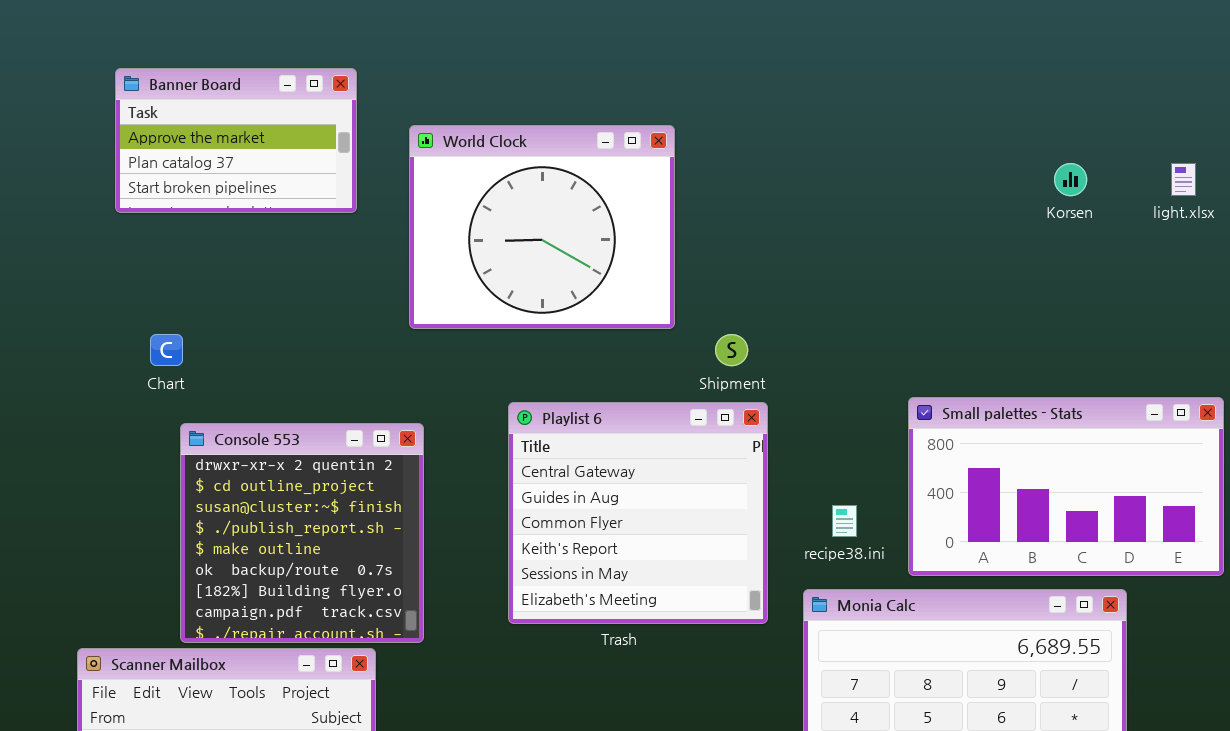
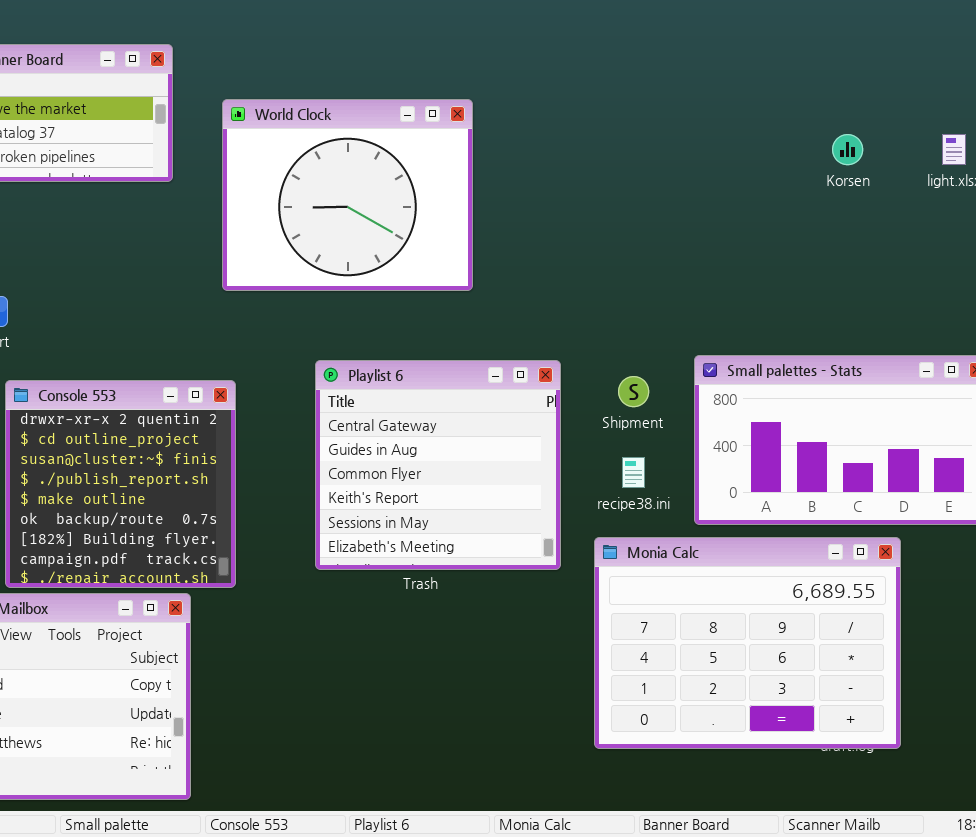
Shipment: [715,334,748,366] -> [618,376,649,407], moved

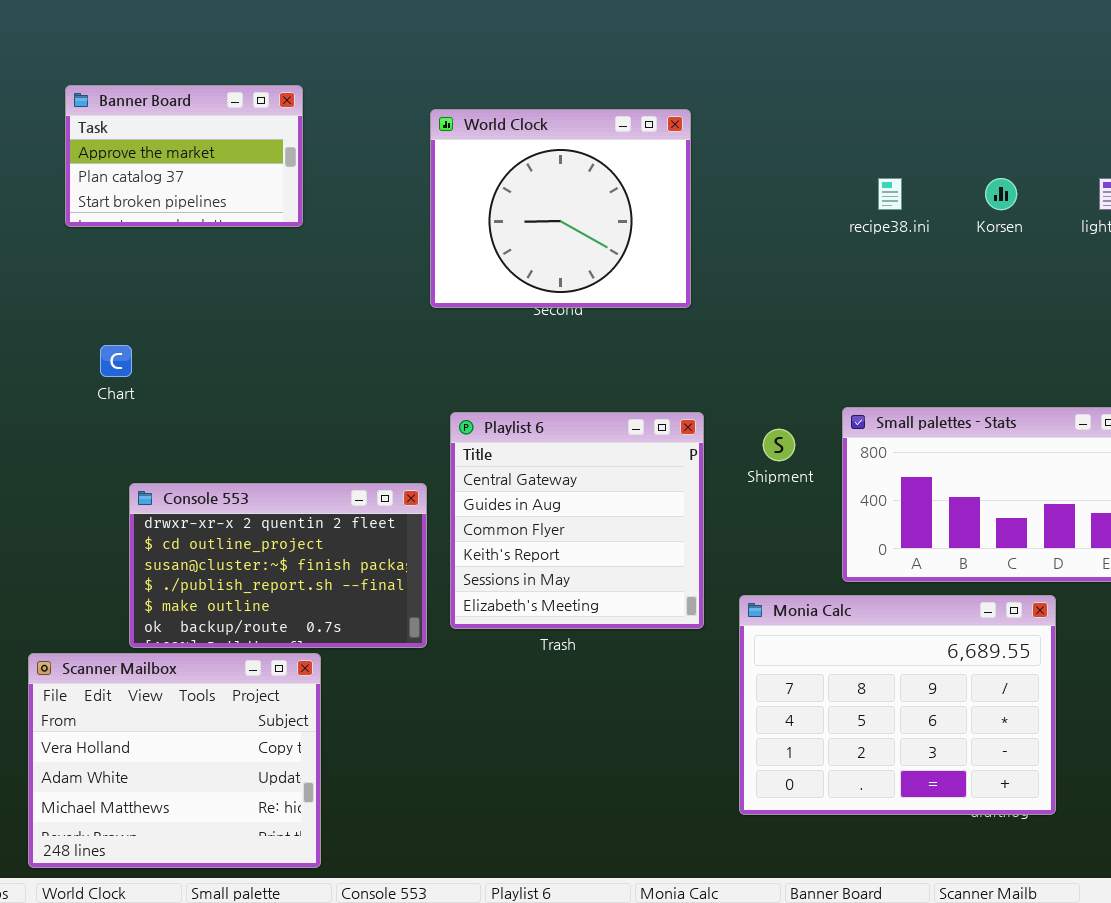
World Clock: [222,99,473,291] -> [430,109,691,308], moved
Console 553: [5,380,236,588] -> [129,483,427,648], resized
recipe38.ini: [622,457,645,488] -> [878,178,902,210], moved

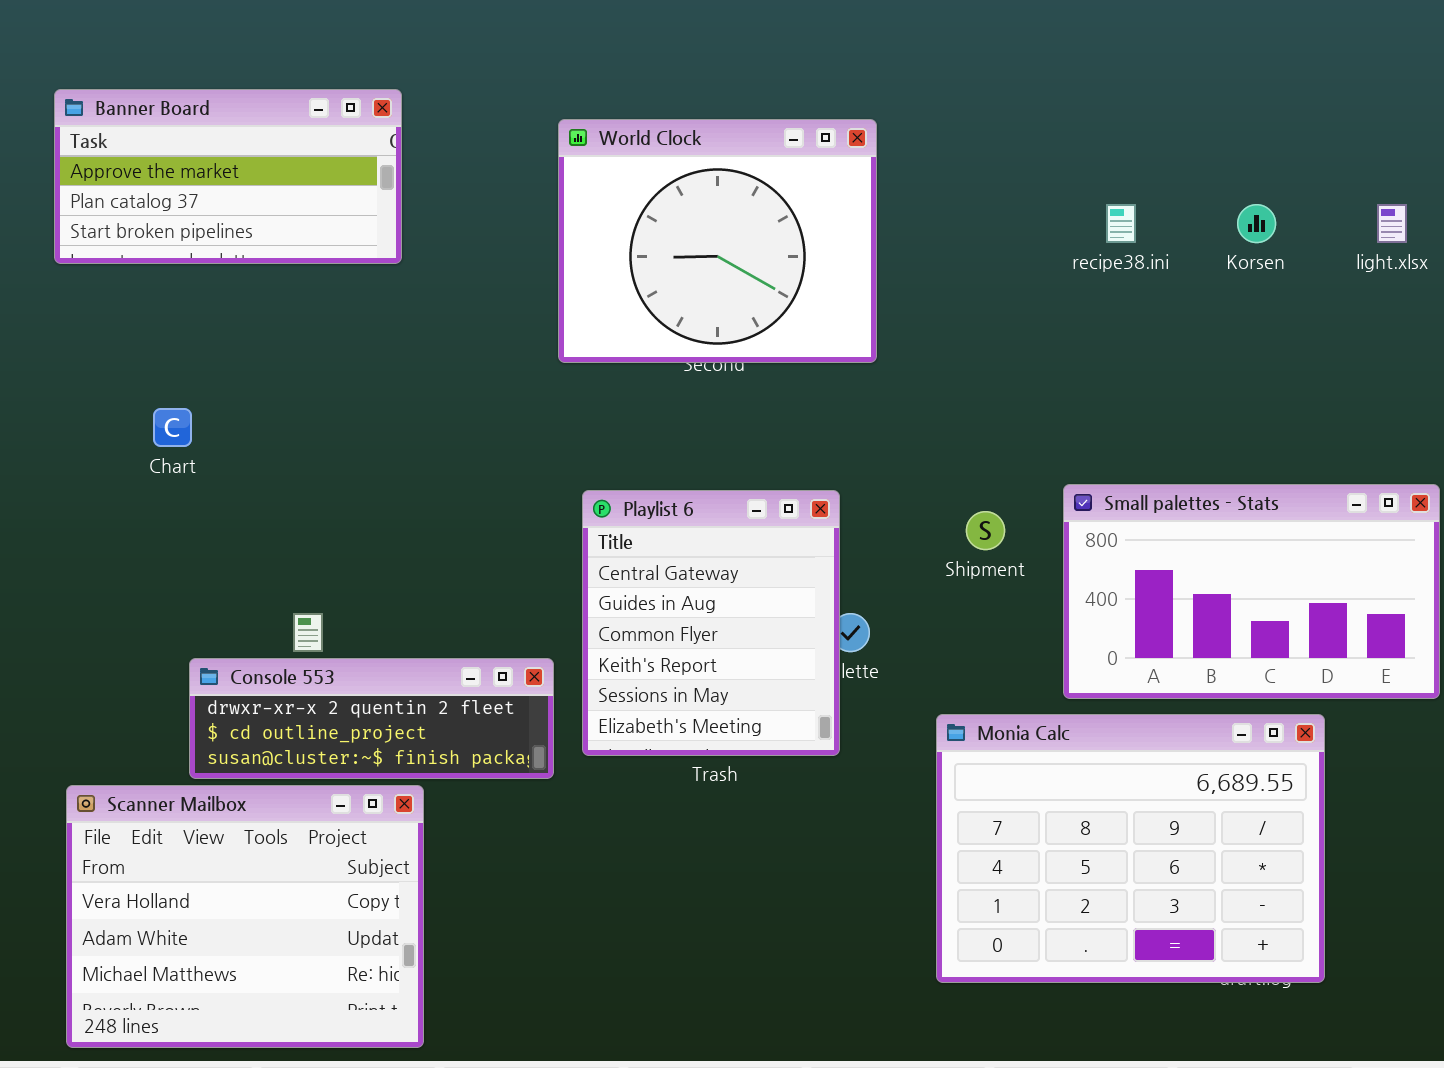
Banner Board: [65,85,303,227] -> [54,89,402,264], resized
Playlist 6: [450,412,704,629] -> [582,490,840,756], resized
Console 553: [129,483,427,648] -> [189,658,554,779], resized

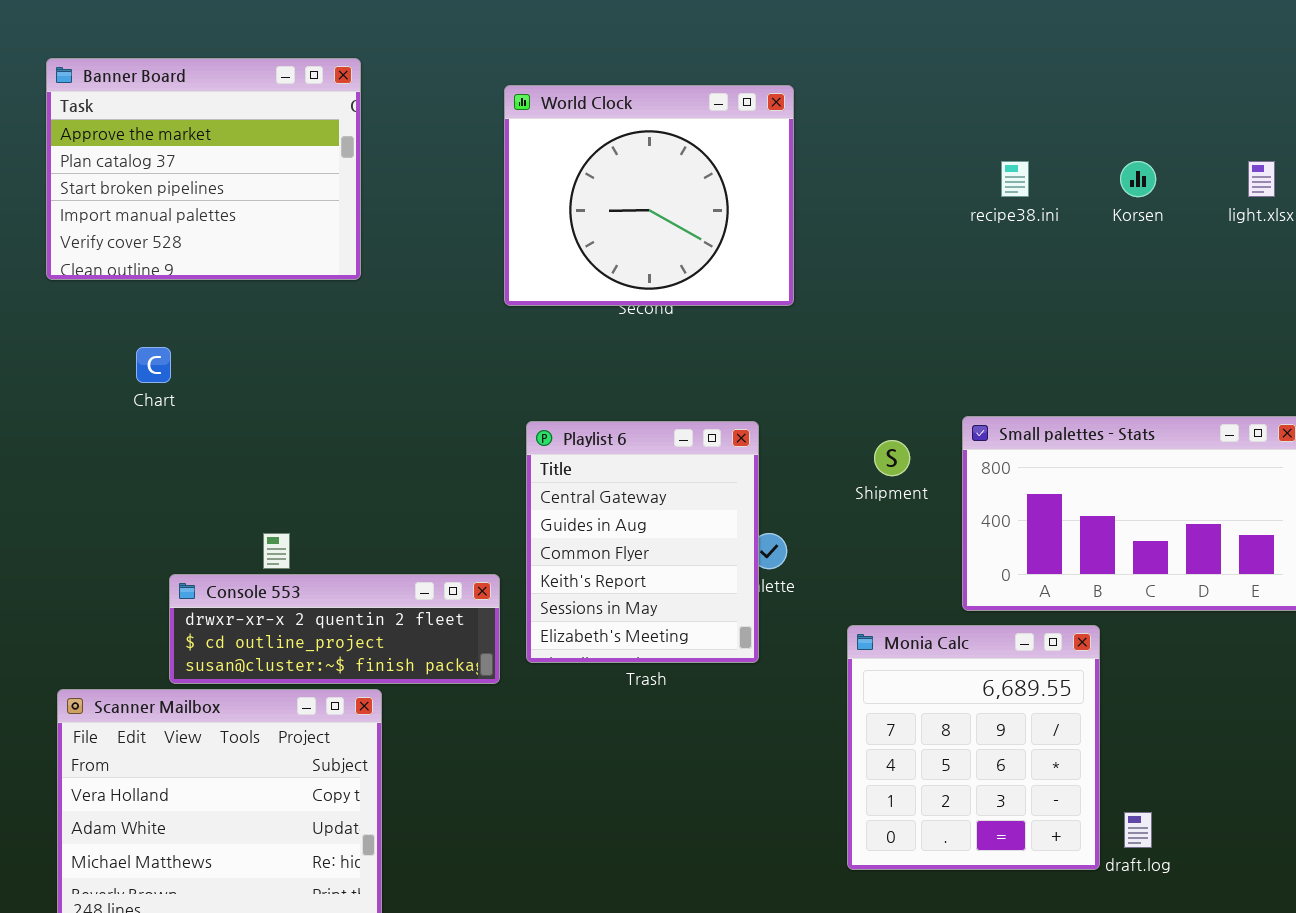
Banner Board: [54,89,402,264] -> [46,58,361,280], resized
Monia Calc: [936,714,1325,983] -> [847,625,1100,870], resized

